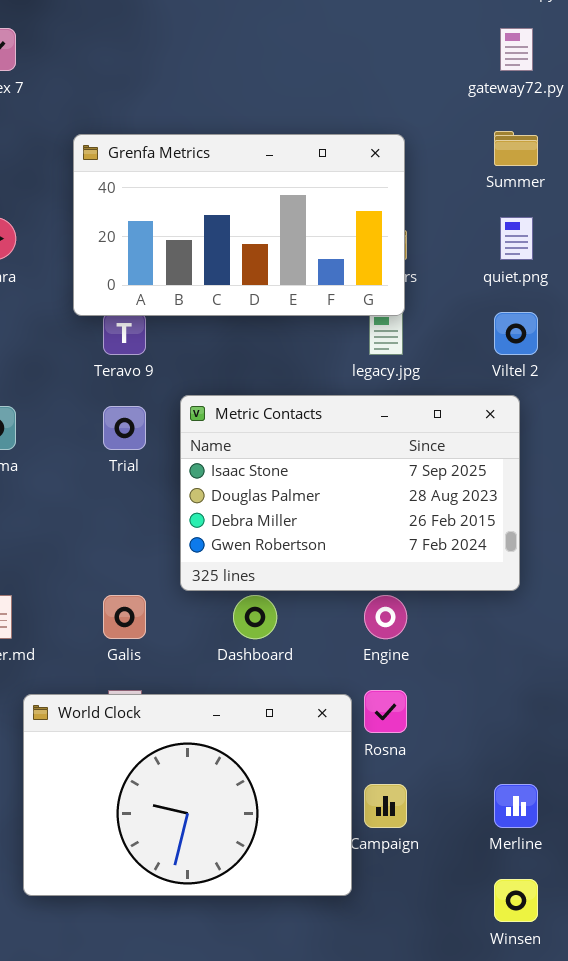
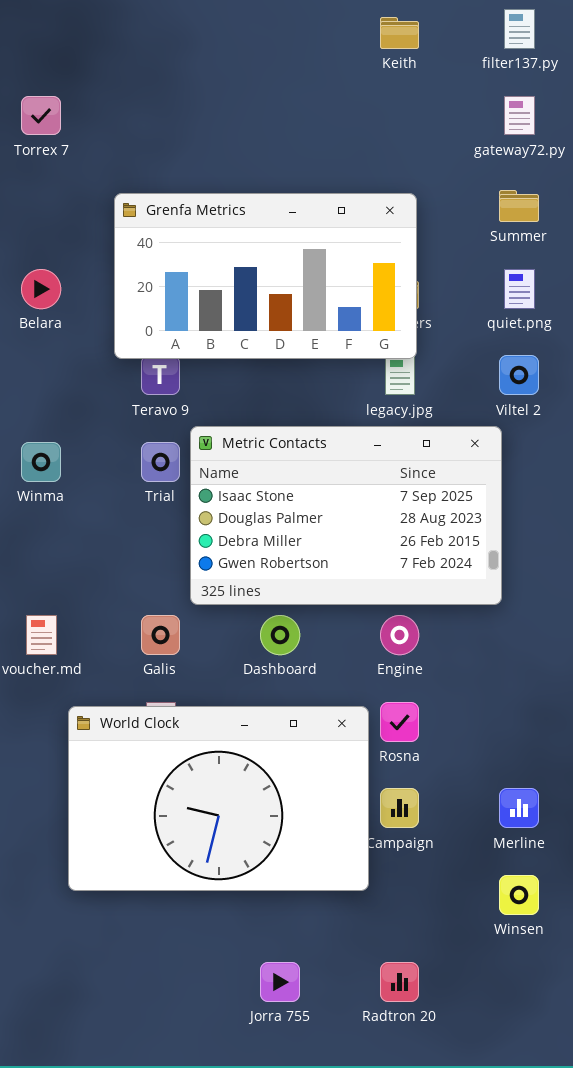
Metric Contacts: [180,395,520,591] -> [190,426,502,605], moved

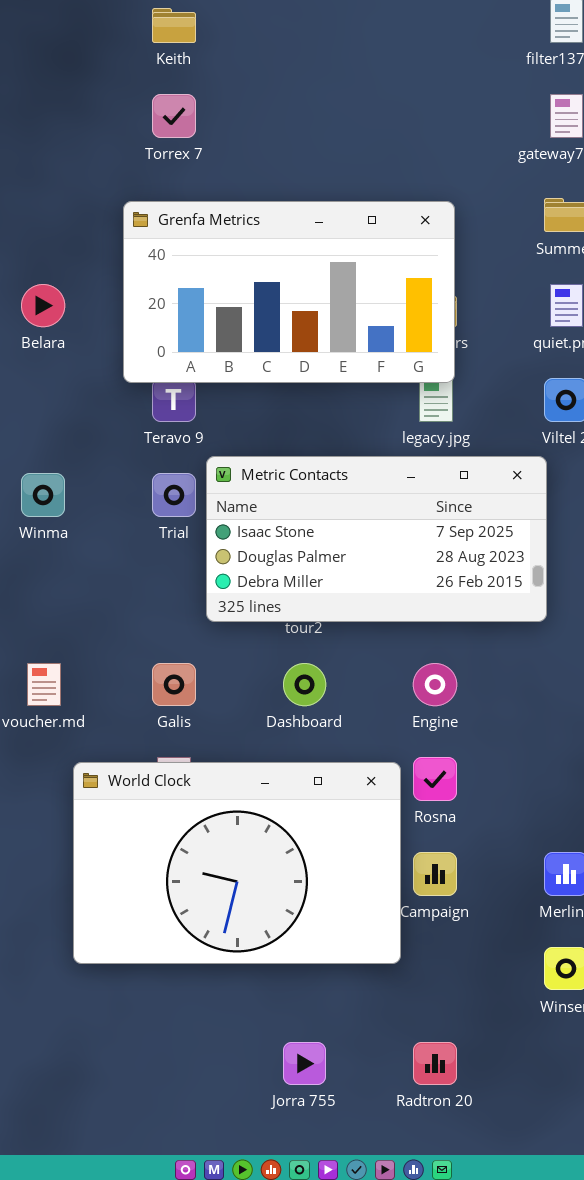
Keith: [380,17,419,49] -> [152,8,196,43], moved
Torrex 7: [21,96,61,135] -> [152,94,196,138], moved
Metric Contacts: [190,426,502,605] -> [206,456,547,622], resized

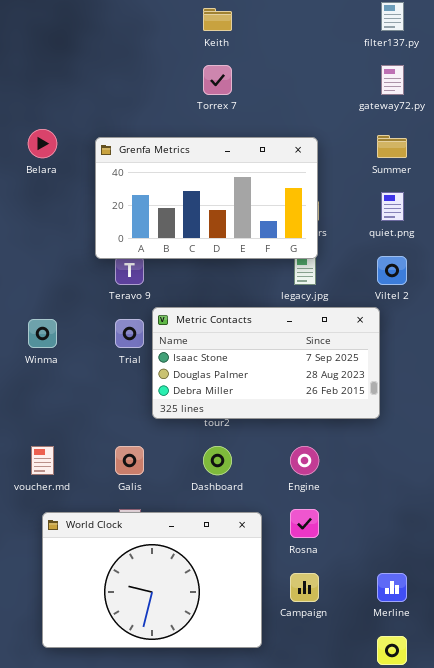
Keith: [152,8,196,43] -> [203,8,232,31], moved
Torrex 7: [152,94,196,138] -> [203,65,232,95], moved
Belara: [21,284,65,327] -> [28,129,57,158], moved
World Clock: [73,762,401,964] -> [42,512,262,648], moved

